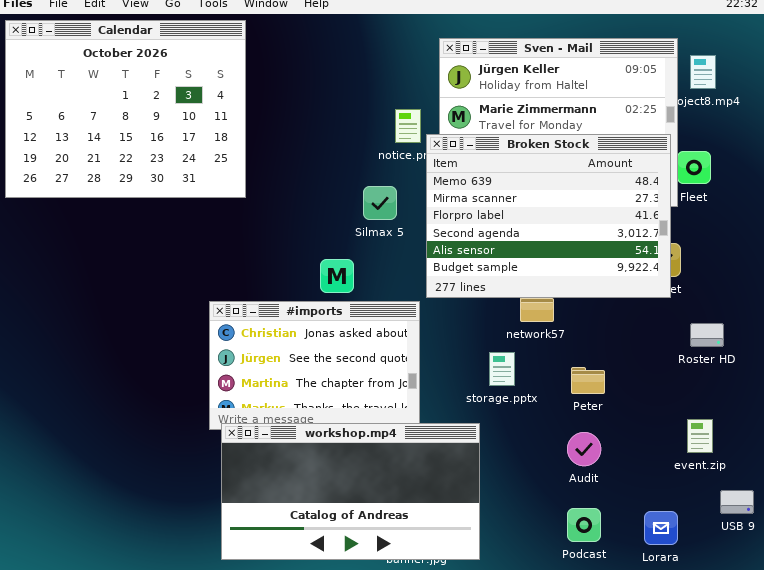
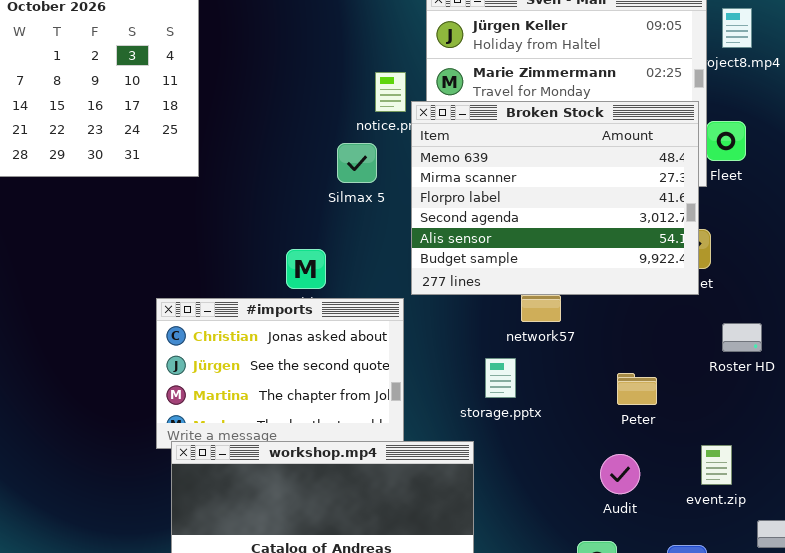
Silmax 5: [363,186,397,220] -> [337,143,377,183], moved
Peter: [571,367,605,394] -> [617,373,657,405], moved
event.zip: [687,419,713,453] -> [701,445,732,485], moved
Audit: [567,432,601,466] -> [600,454,640,494], moved

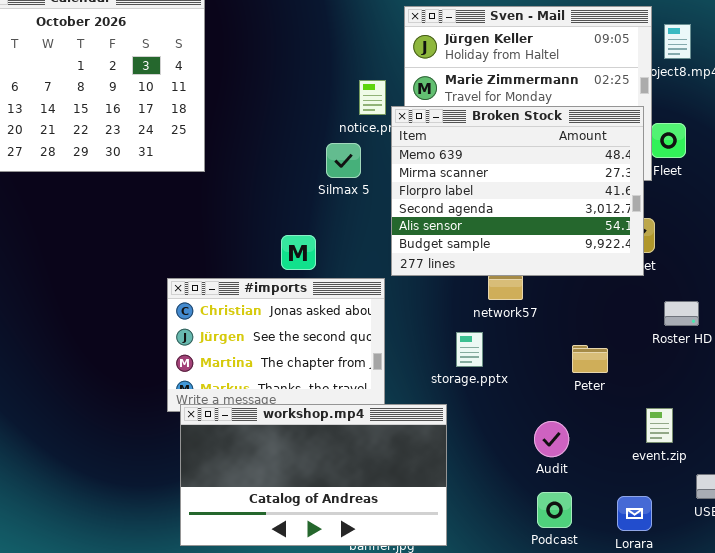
Audit: [600,454,640,494] -> [534,421,569,457], moved

